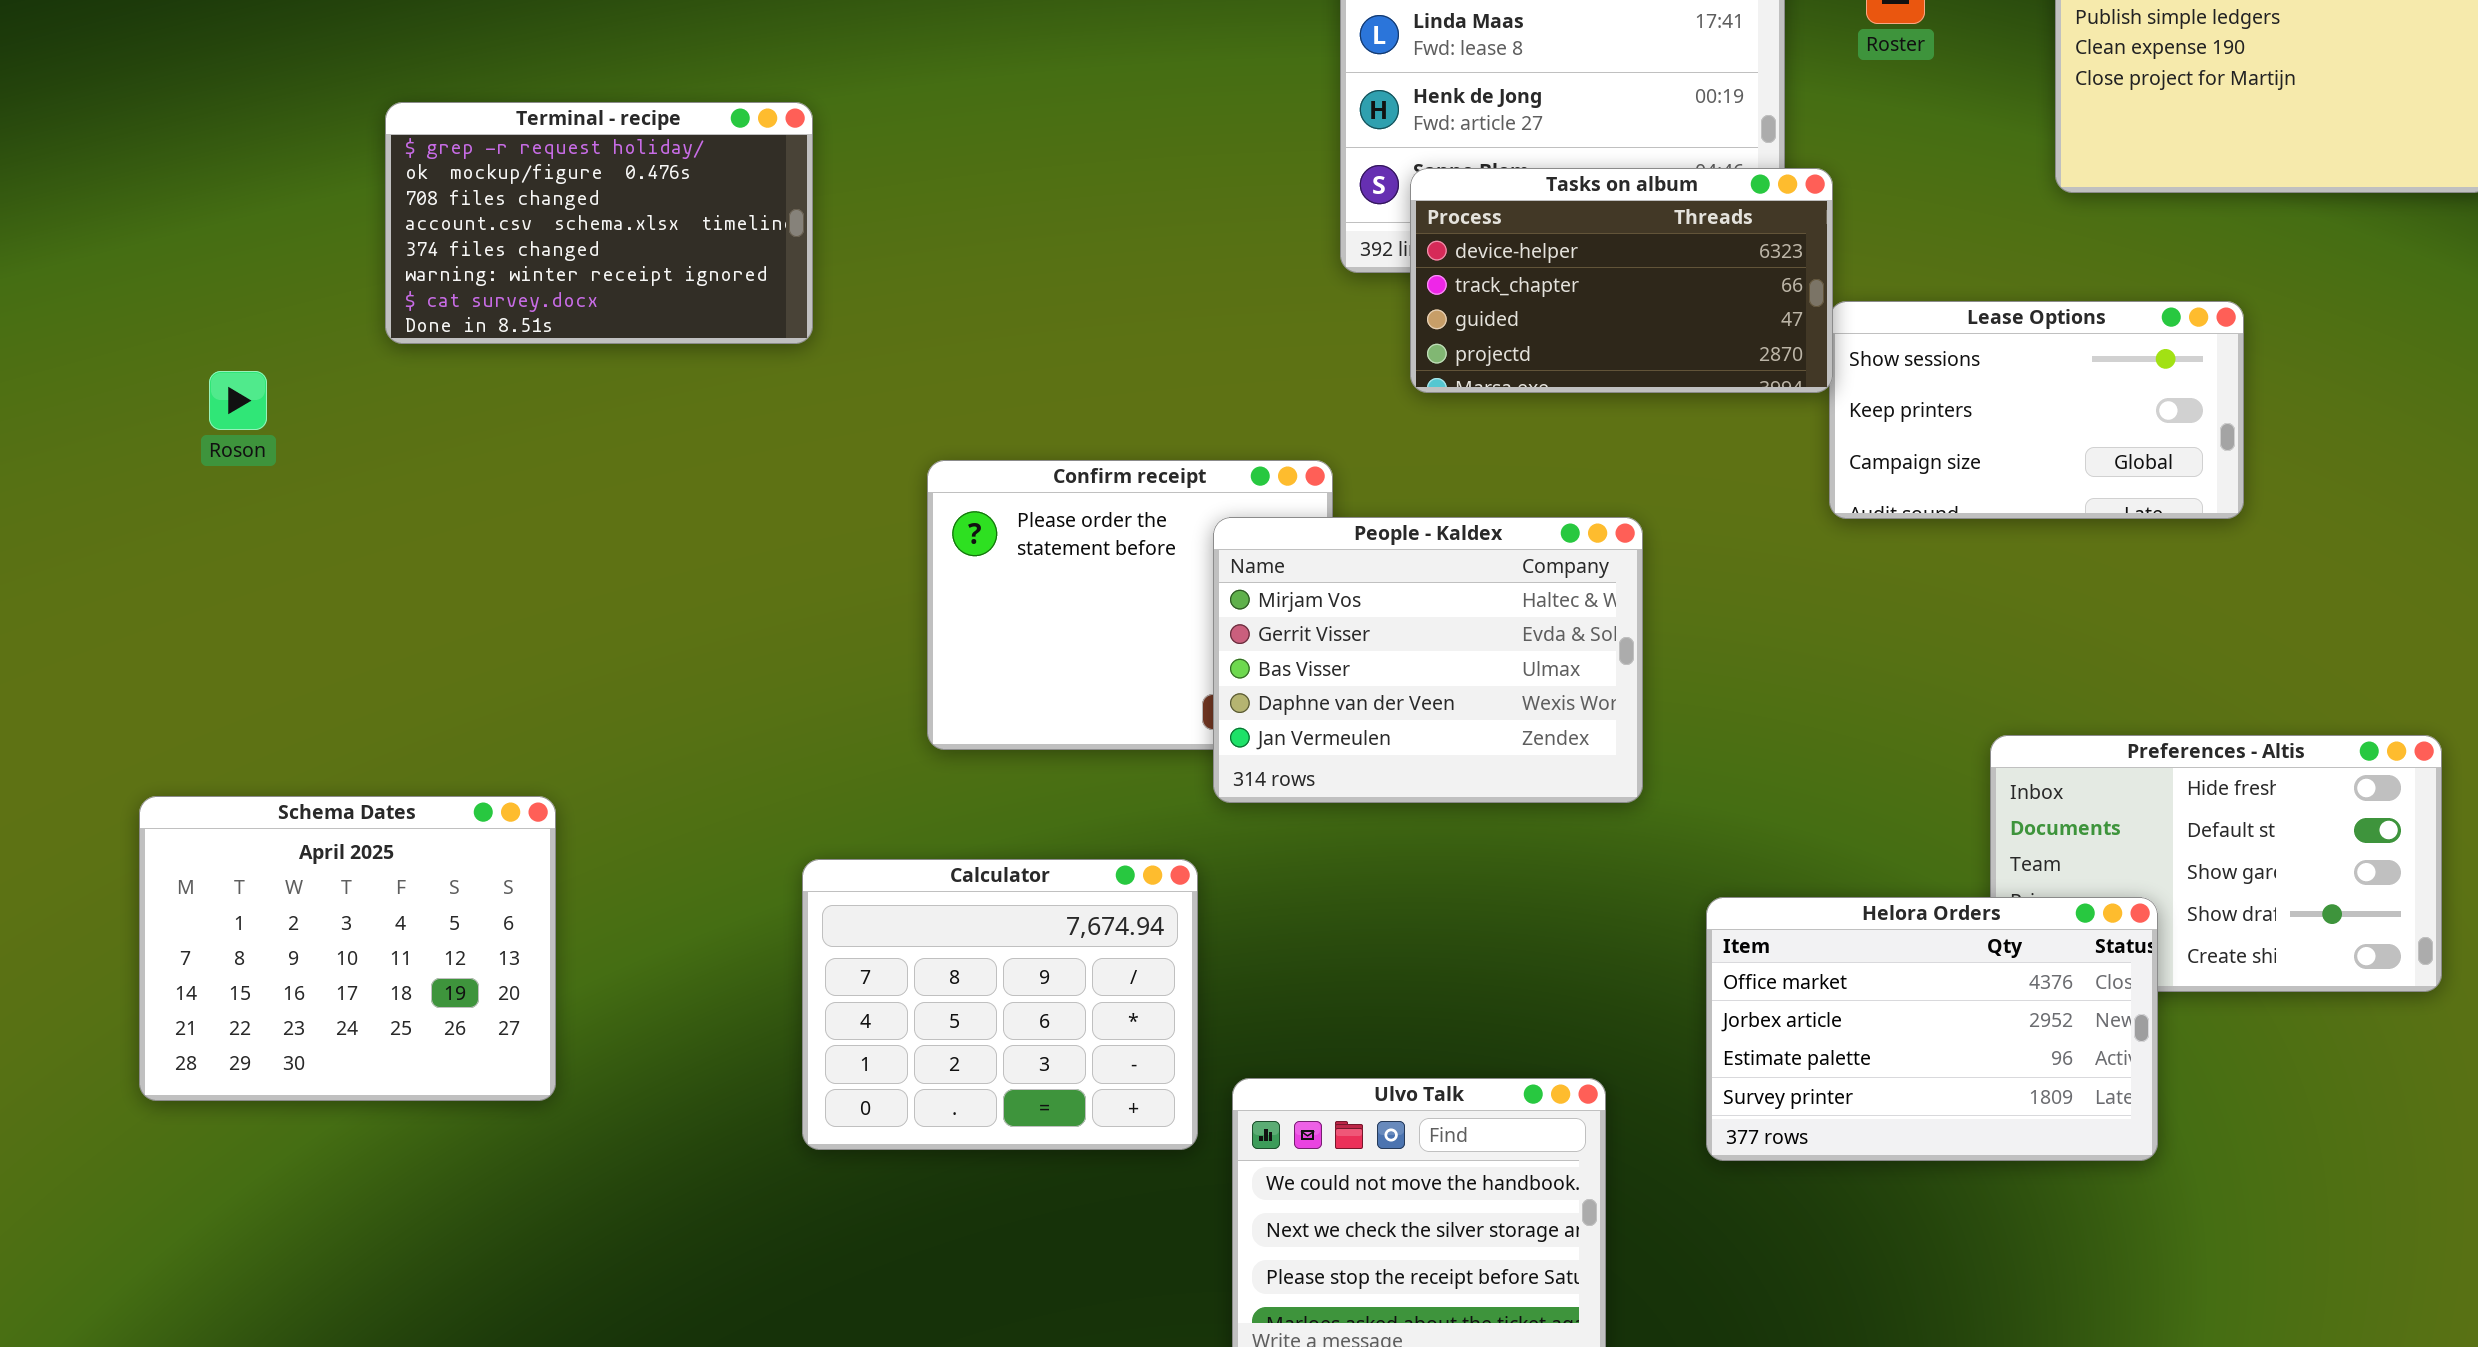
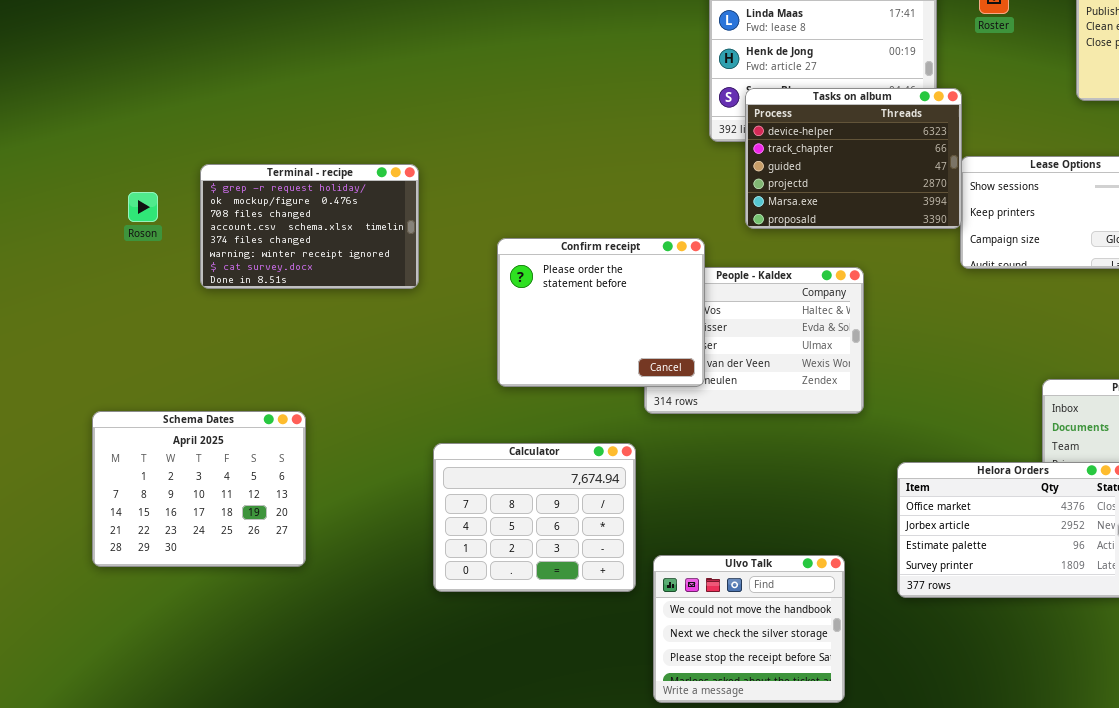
Terminal - recipe: [385,102,813,344] -> [200,164,419,289], moved
Tasks on album: [1410,168,1833,393] -> [745,88,962,229], resized
Confirm receipt: [927,460,1333,750] -> [497,238,705,387], raised

